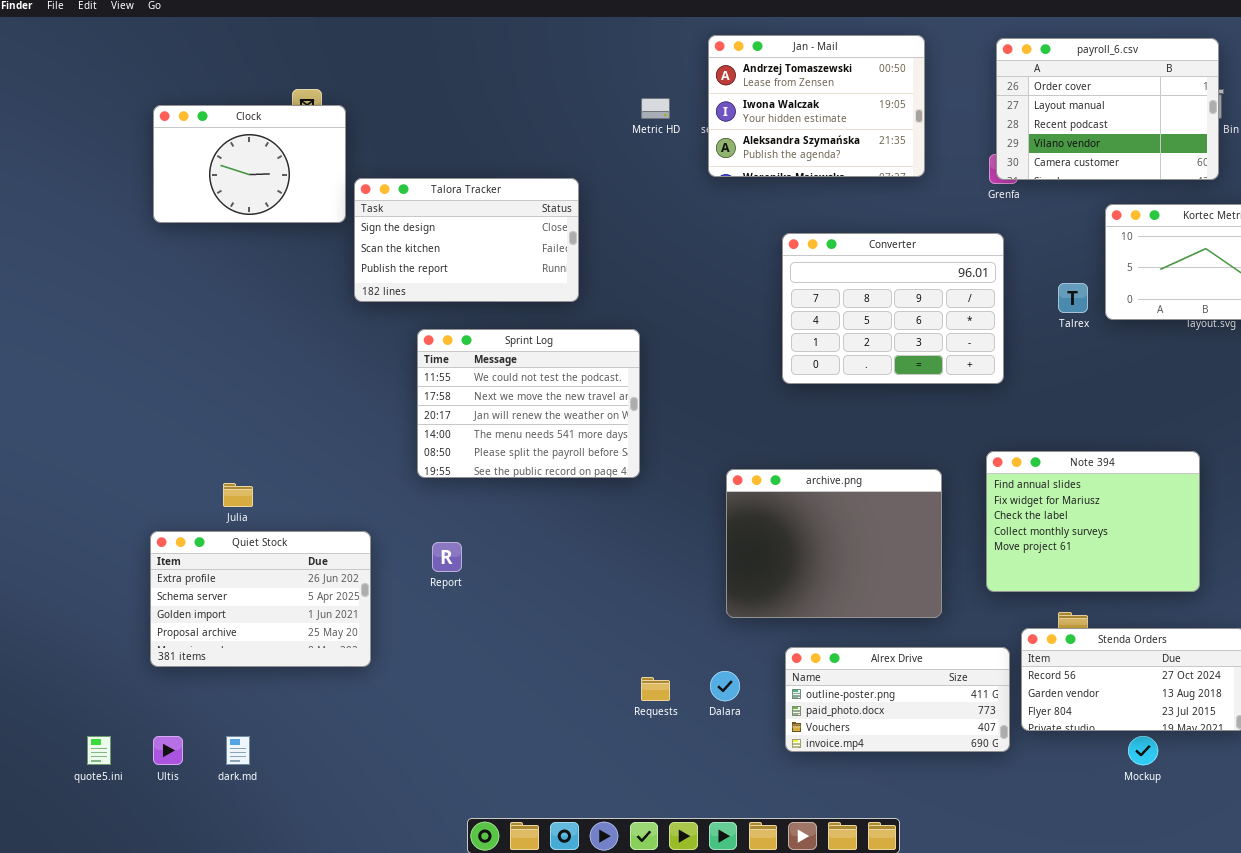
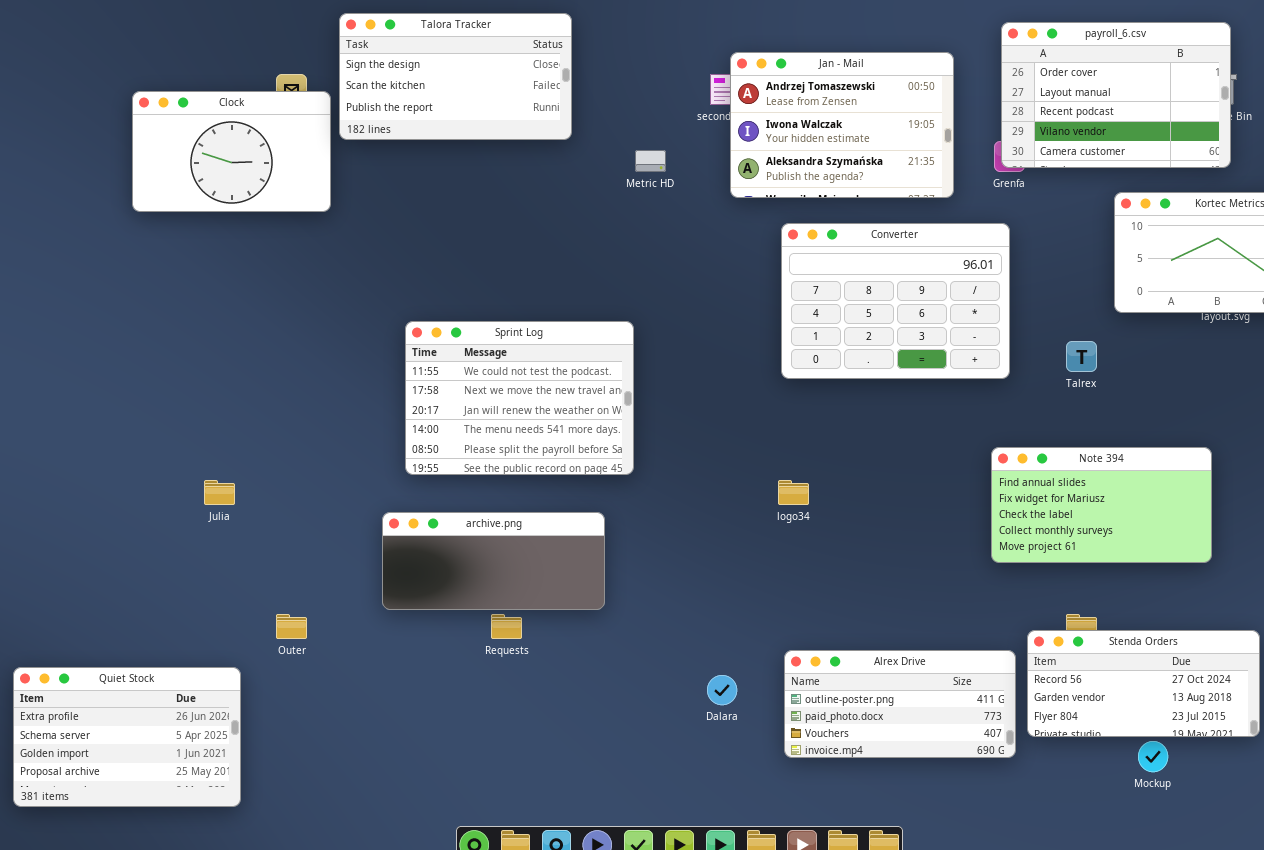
Jan - Mail: [708,35,925,177] -> [730,52,954,198], moved
Metric HD: [641,98,670,119] -> [635,150,666,172], moved
Talora Tracker: [354,178,579,302] -> [339,13,572,140], moved
Talrex: [1058,283,1088,313] -> [1066,341,1097,372], moved
Note 394: [986,451,1200,592] -> [991,447,1212,563], resized
archive.png: [726,469,942,618] -> [382,512,605,610], moved, resized
Quiet Stock: [150,531,371,667] -> [13,667,241,807], moved
Requests: [641,677,670,701] -> [491,614,522,639], moved

